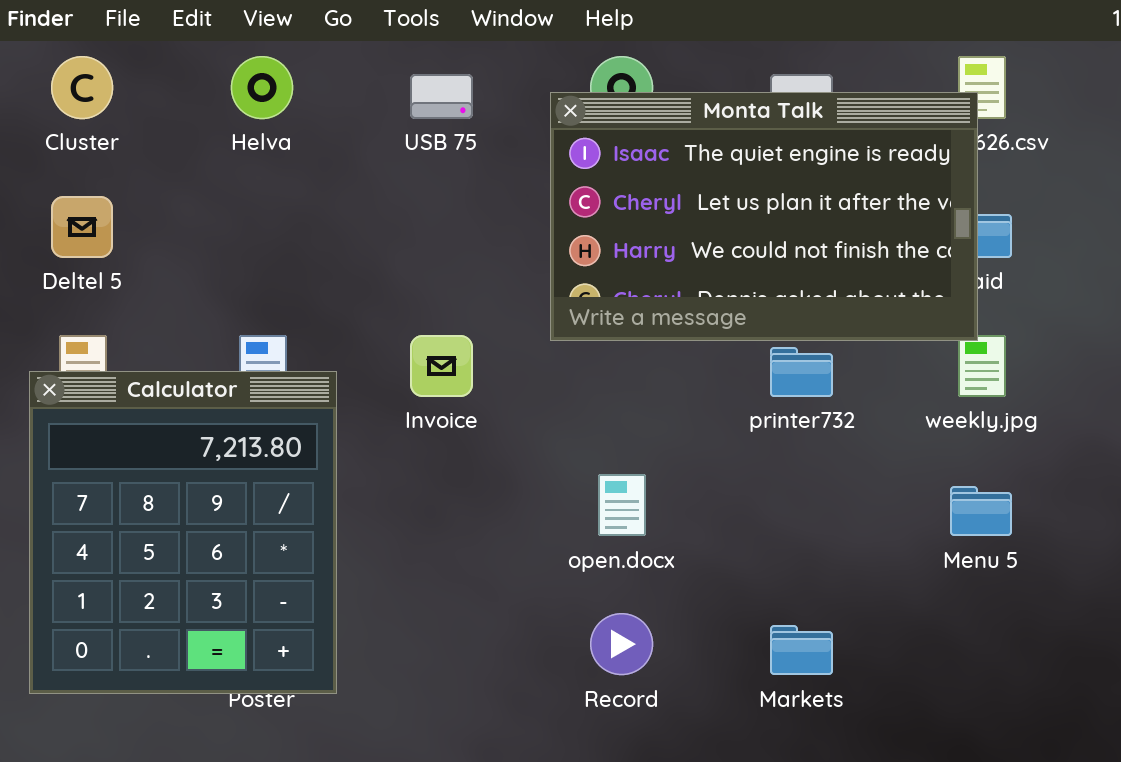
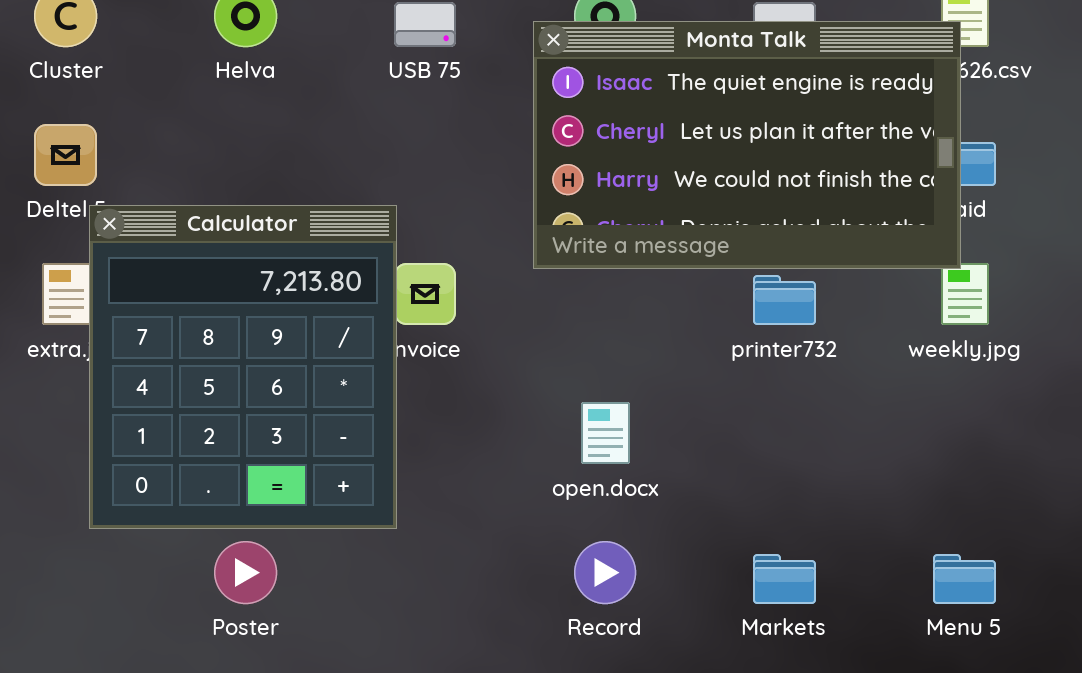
Calculator: [29,371,337,694] -> [89,205,397,529], moved
Menu 5: [950,486,1012,536] -> [933,554,996,604], moved

